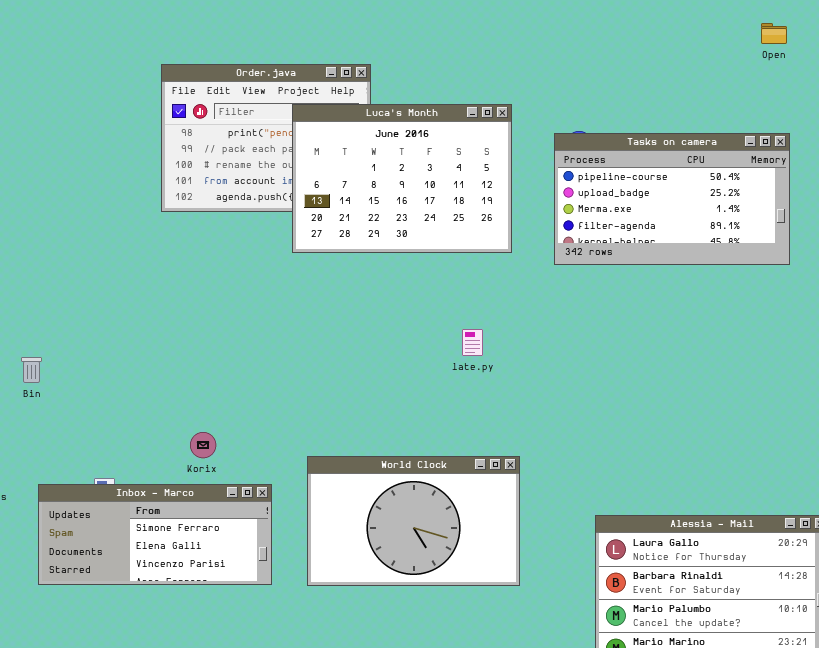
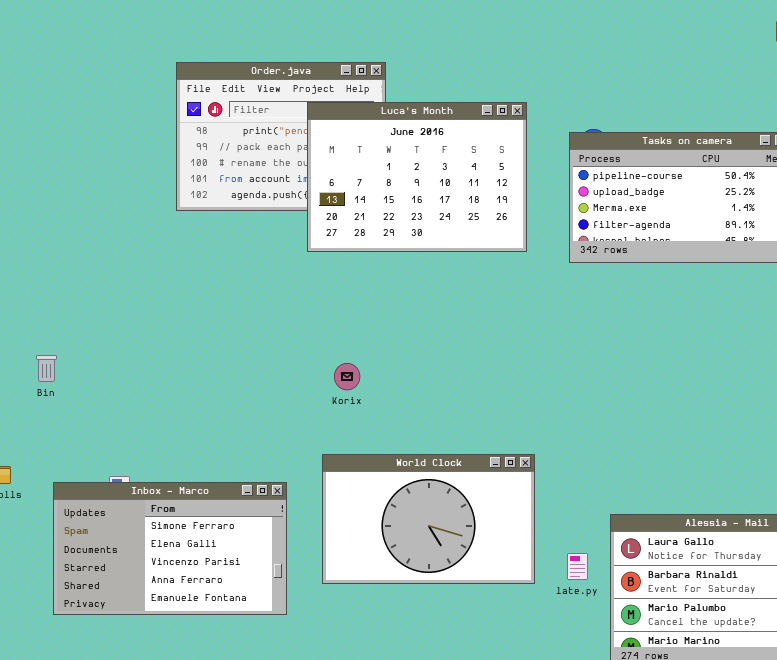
late.py: [462,329,483,356] -> [567,553,588,580], moved
Korix: [190,432,216,458] -> [334,363,360,390], moved
Inbox - Marco: [38,484,272,585] -> [53,482,287,615], resized

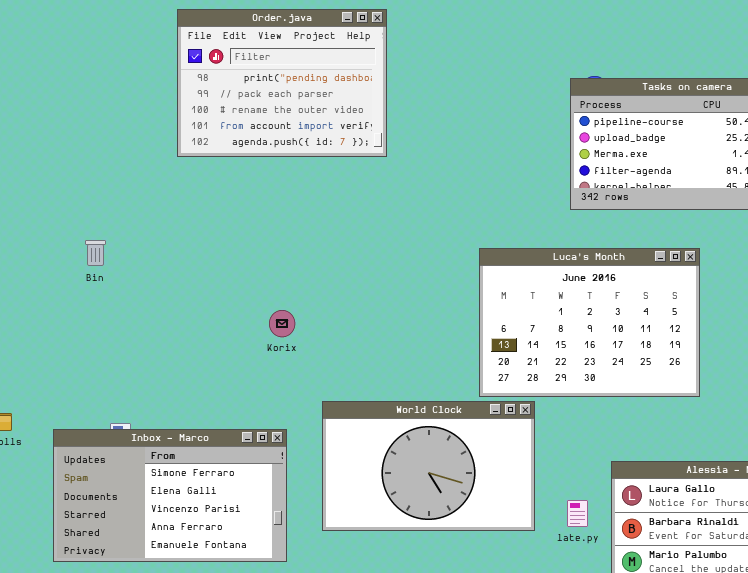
Luca's Month: [307,102,527,252] -> [479,248,700,397], moved
Bin: [36,355,57,382] -> [85,240,106,266], moved
Korix: [334,363,360,390] -> [269,310,295,337], moved

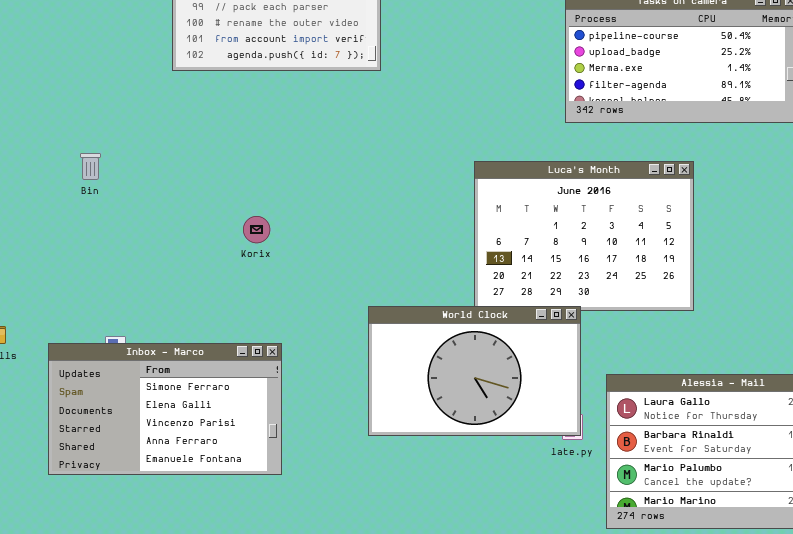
Korix: [269,310,295,337] -> [243,216,270,243], moved
World Clock: [322,401,535,531] -> [368,306,581,436], moved

